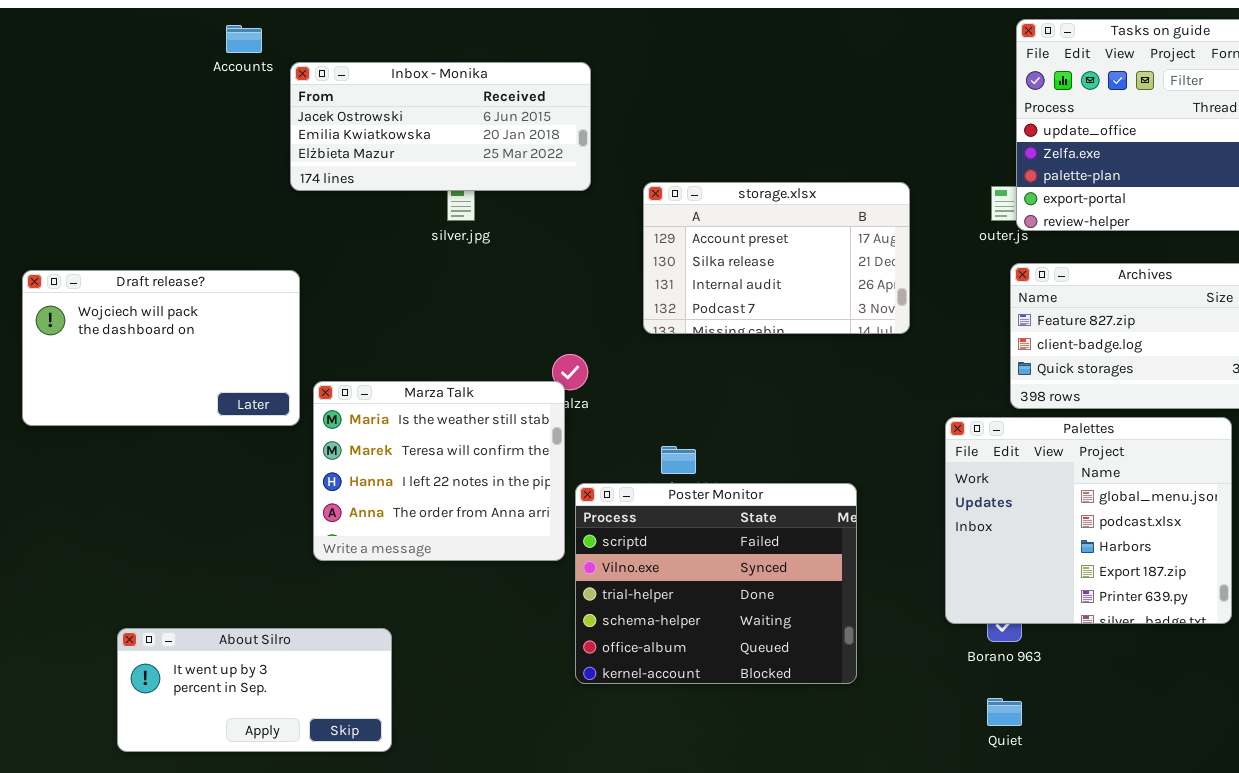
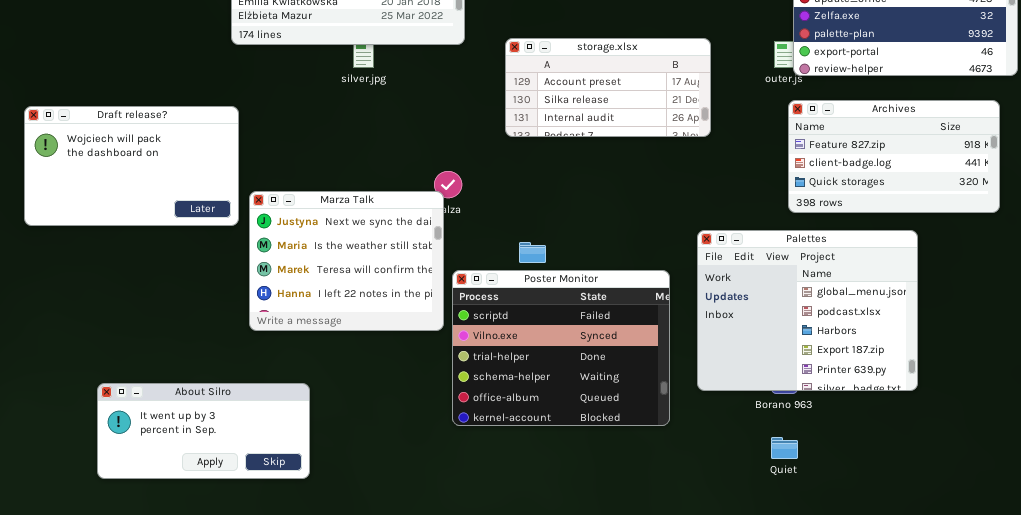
storage.xlsx: [643,182,910,334] -> [505,38,711,137], resized
Marza Talk: [313,381,565,561] -> [249,191,444,331], scrolled up 1 row
Palettes: [945,417,1232,624] -> [697,230,918,391], moved

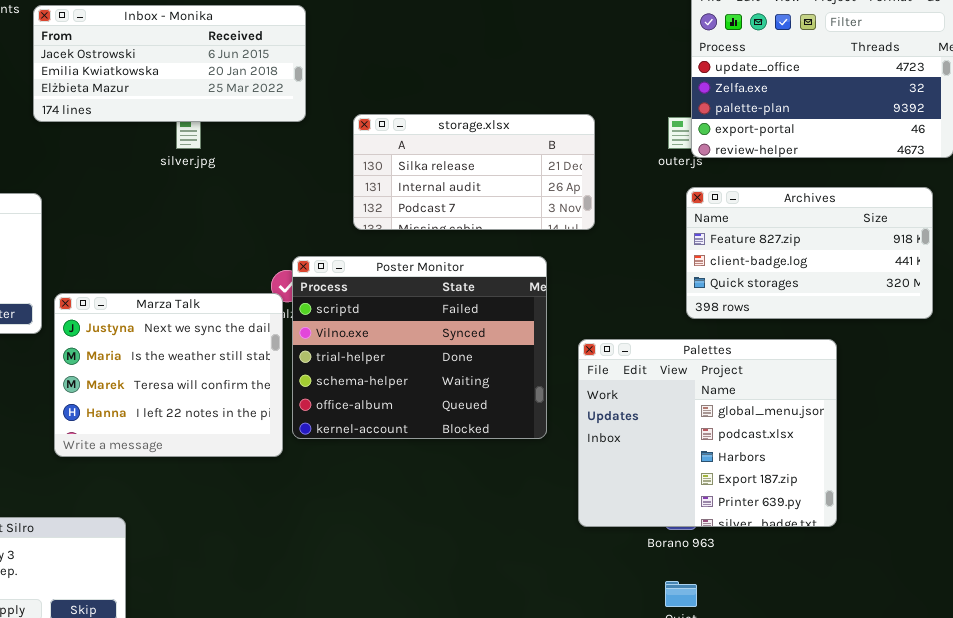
storage.xlsx: [505,38,711,137] -> [353,114,595,230], scrolled down 1 row
Poster Monitor: [452,270,670,426] -> [292,256,547,439], moved

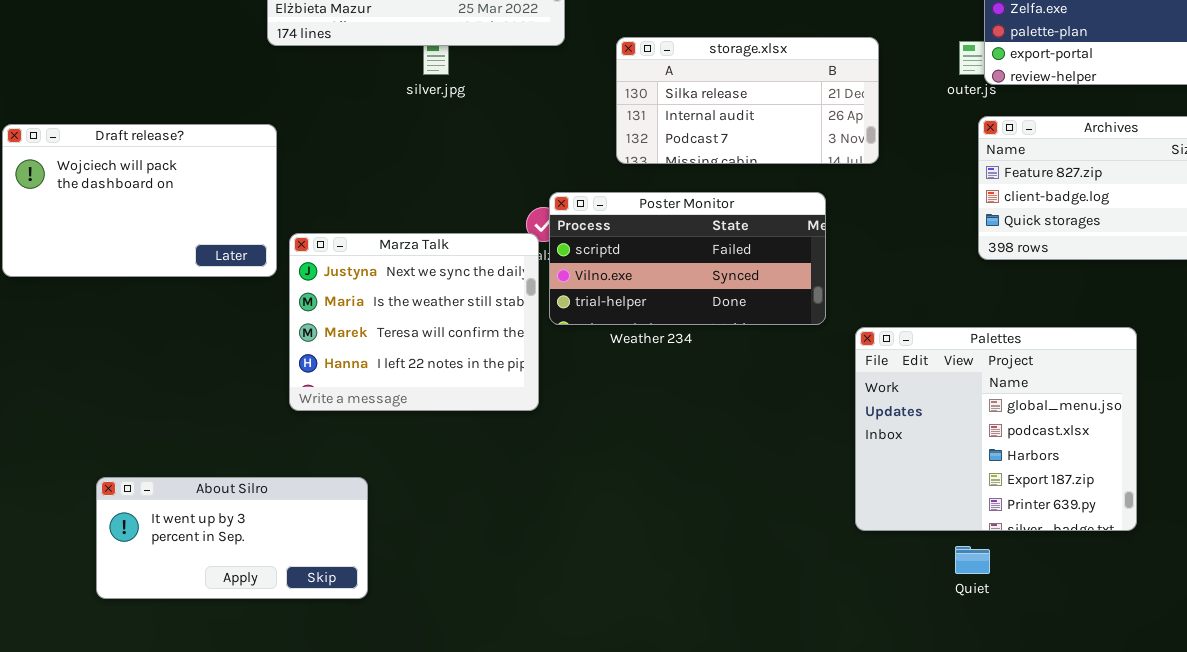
Poster Monitor: [292,256,547,439] -> [549,192,826,325], resized
Palettes: [578,339,837,527] -> [855,327,1137,531], moved

